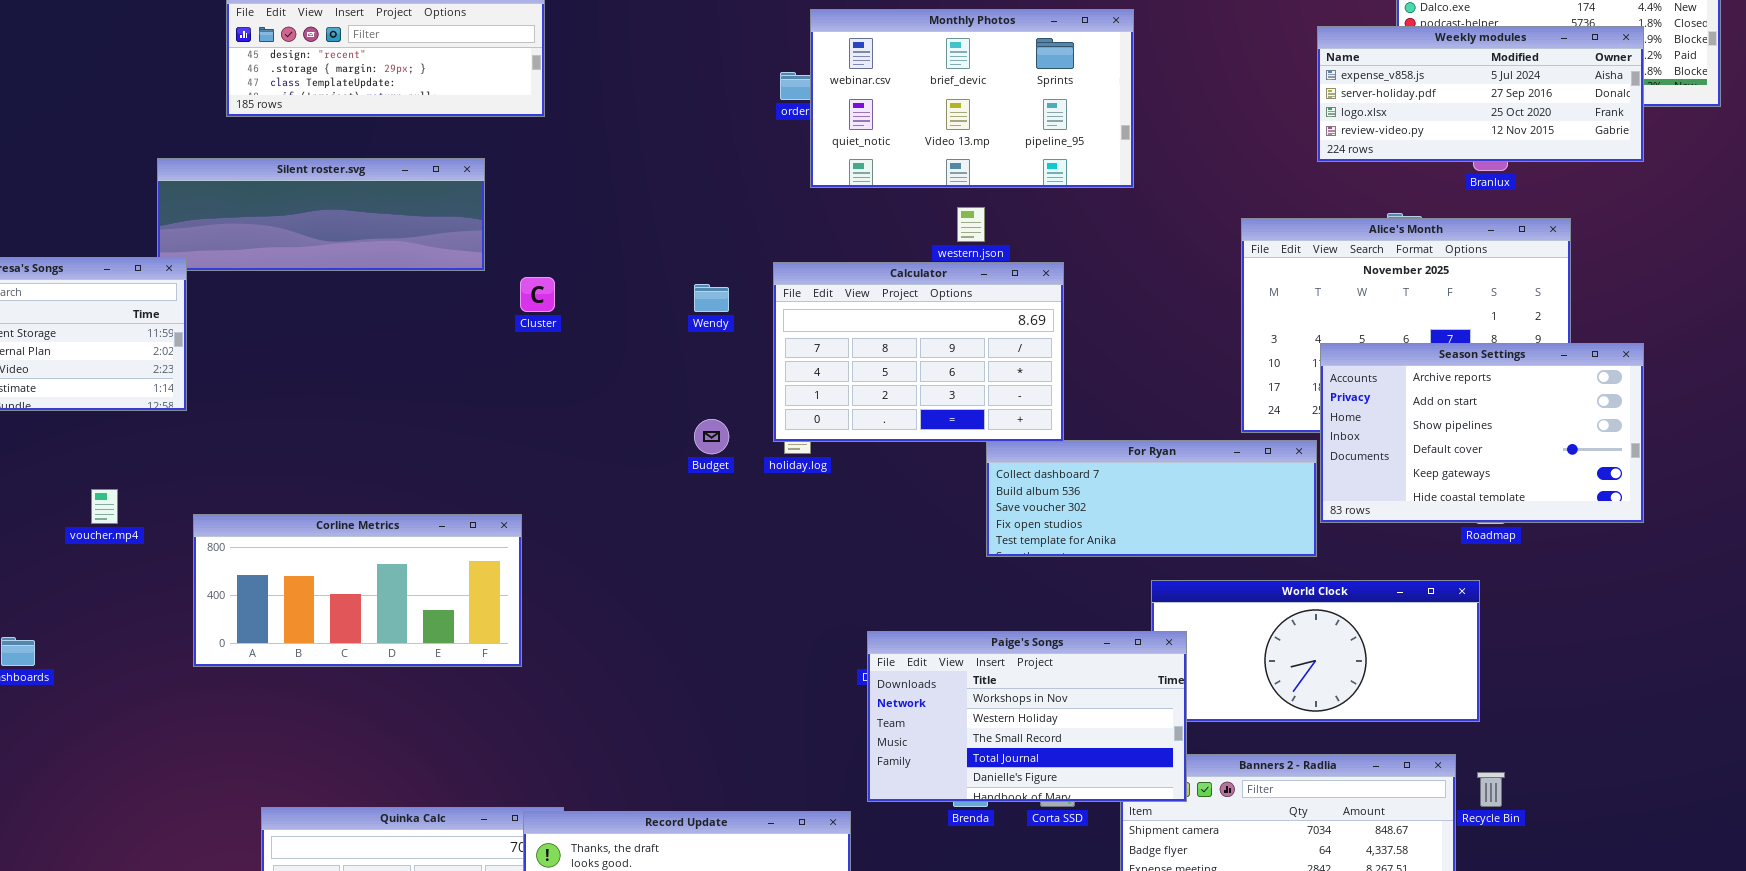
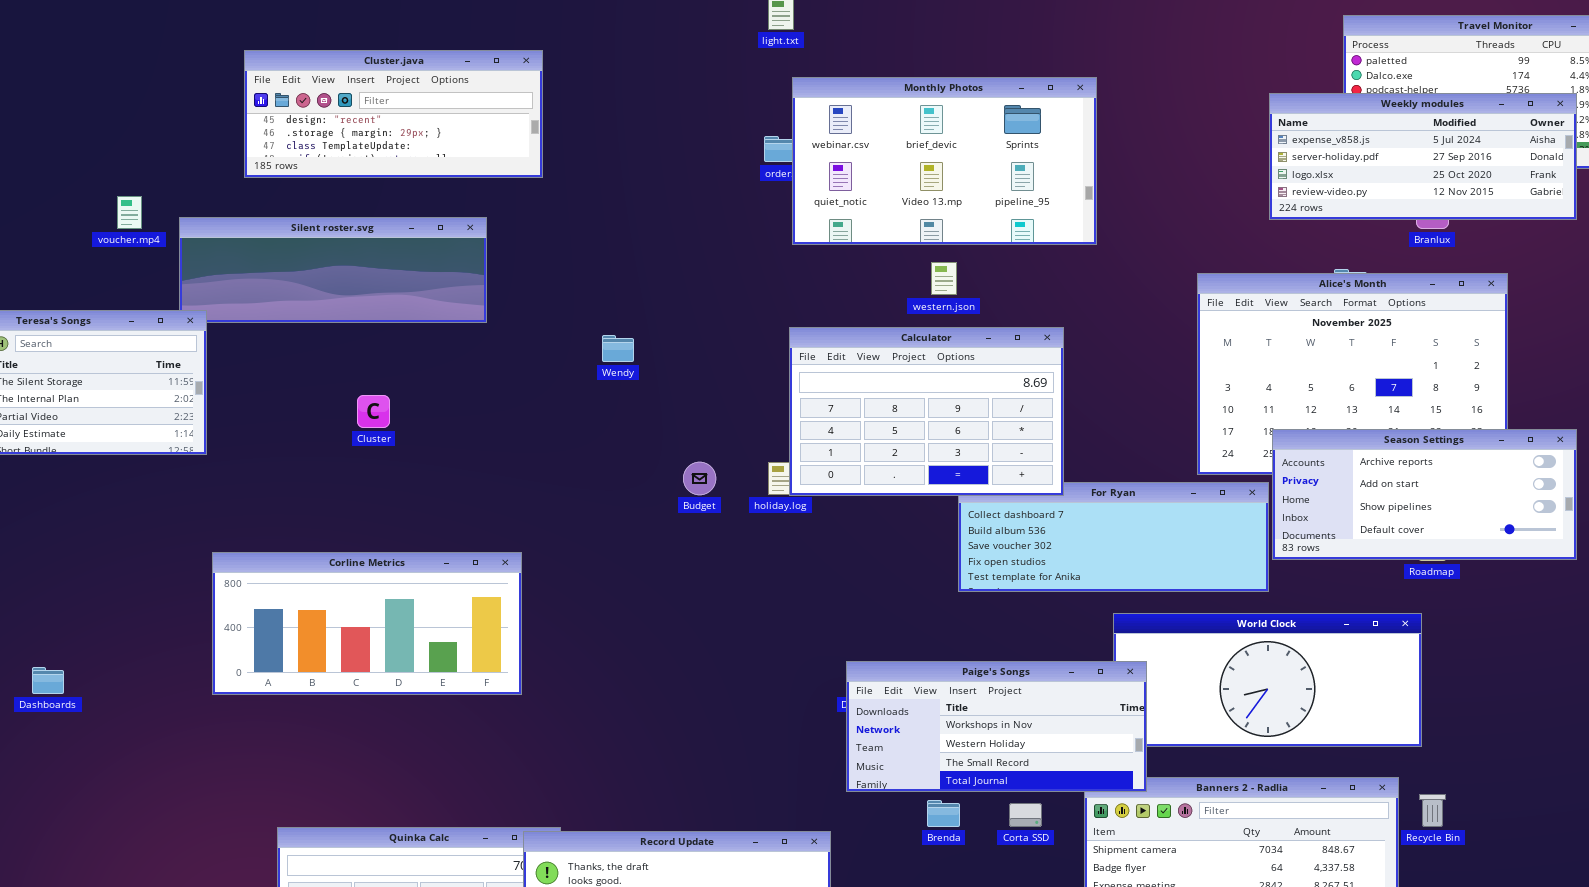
Calculator: [773,262,1064,442] -> [789,327,1064,496], moved
Cluster: [520,277,555,312] -> [357,395,390,428], moved
Wendy: [694,284,729,312] -> [602,335,634,362], moved
Season Settings: [1320,343,1644,523] -> [1272,429,1577,560], resized
voucher.mp4: [91,489,118,524] -> [117,196,142,229], moved
Paige's Songs: [867,631,1187,802] -> [846,661,1147,792], resized

